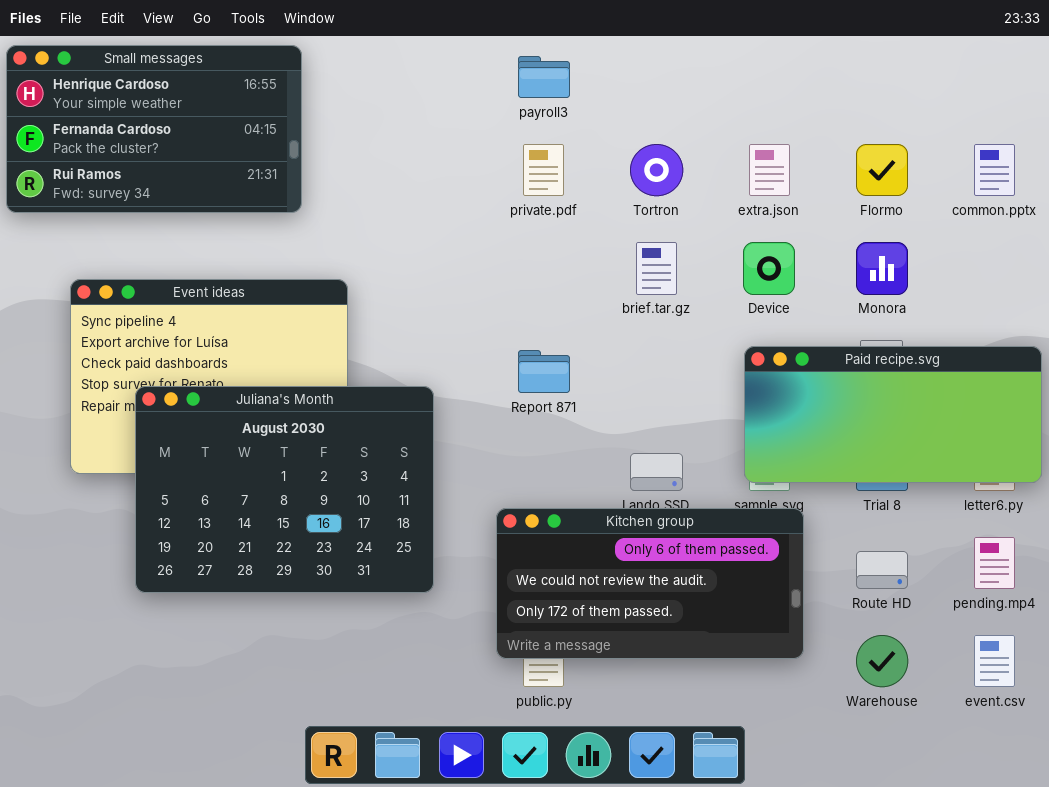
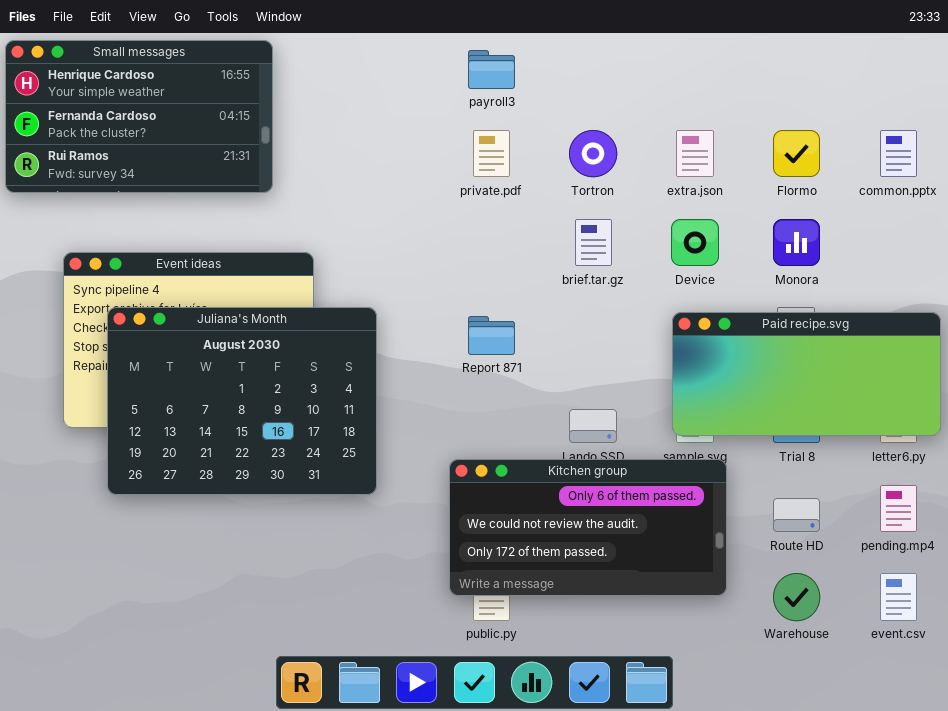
Juliana's Month: [135,386,434,593] -> [107,307,377,495], moved

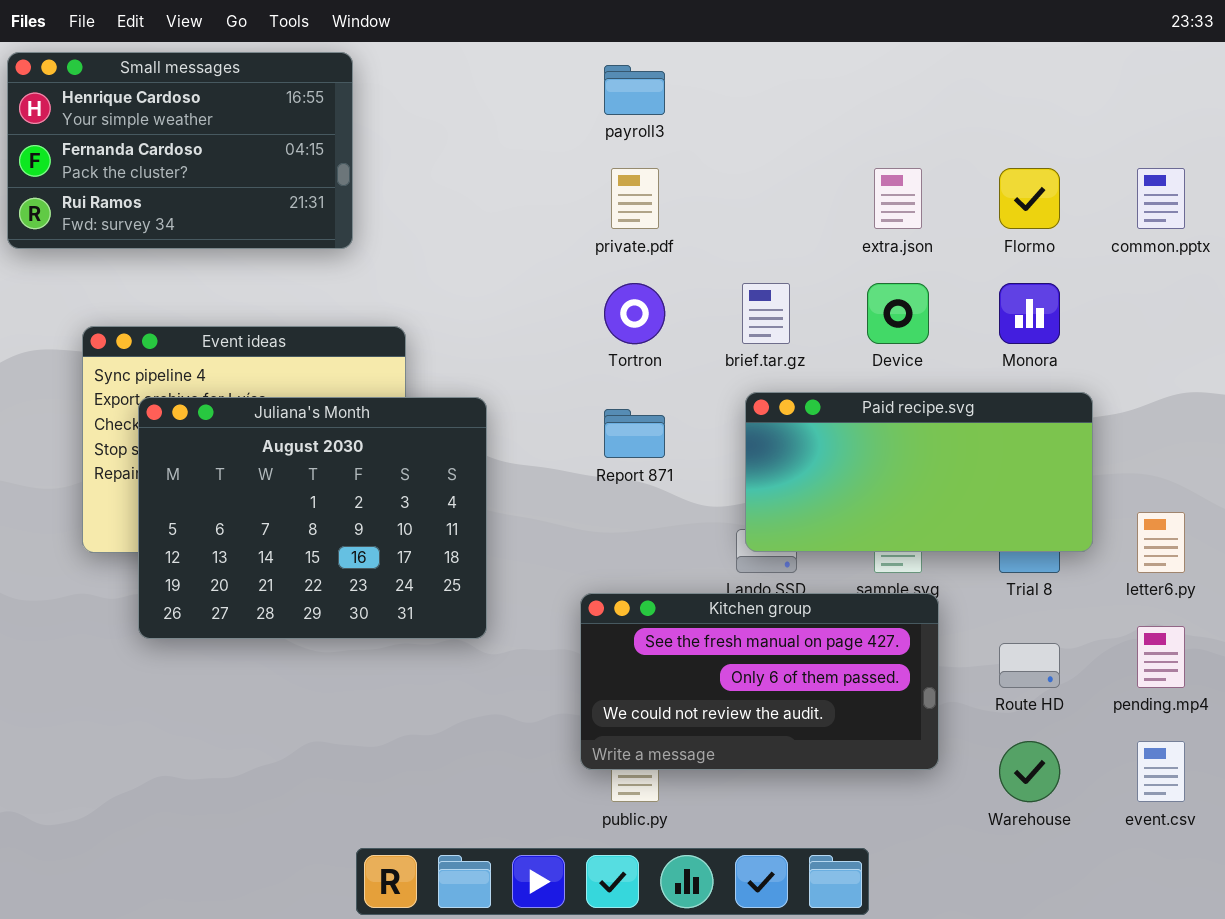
Tortron: [569,130,617,177] -> [604,283,665,344], moved
Paid recipe.svg: [672,312,941,436] -> [745,392,1093,552], moved
Kitchen group: [449,459,727,596] -> [580,593,939,770], scrolled up 1 row

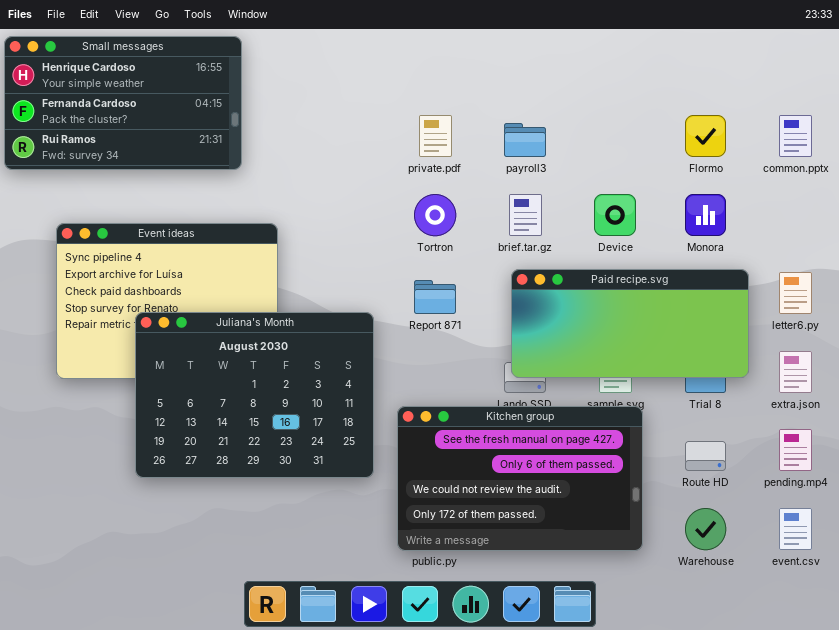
payroll3: [604,65,665,115] -> [504,123,546,157], moved
extra.json: [874,168,922,229] -> [779,351,812,393], moved
Juliana's Month: [138,397,487,639] -> [135,312,374,478], moved
letter6.py: [1137,512,1185,573] -> [779,272,812,314], moved
Kitchen group: [580,593,939,770] -> [397,406,643,551], resized

